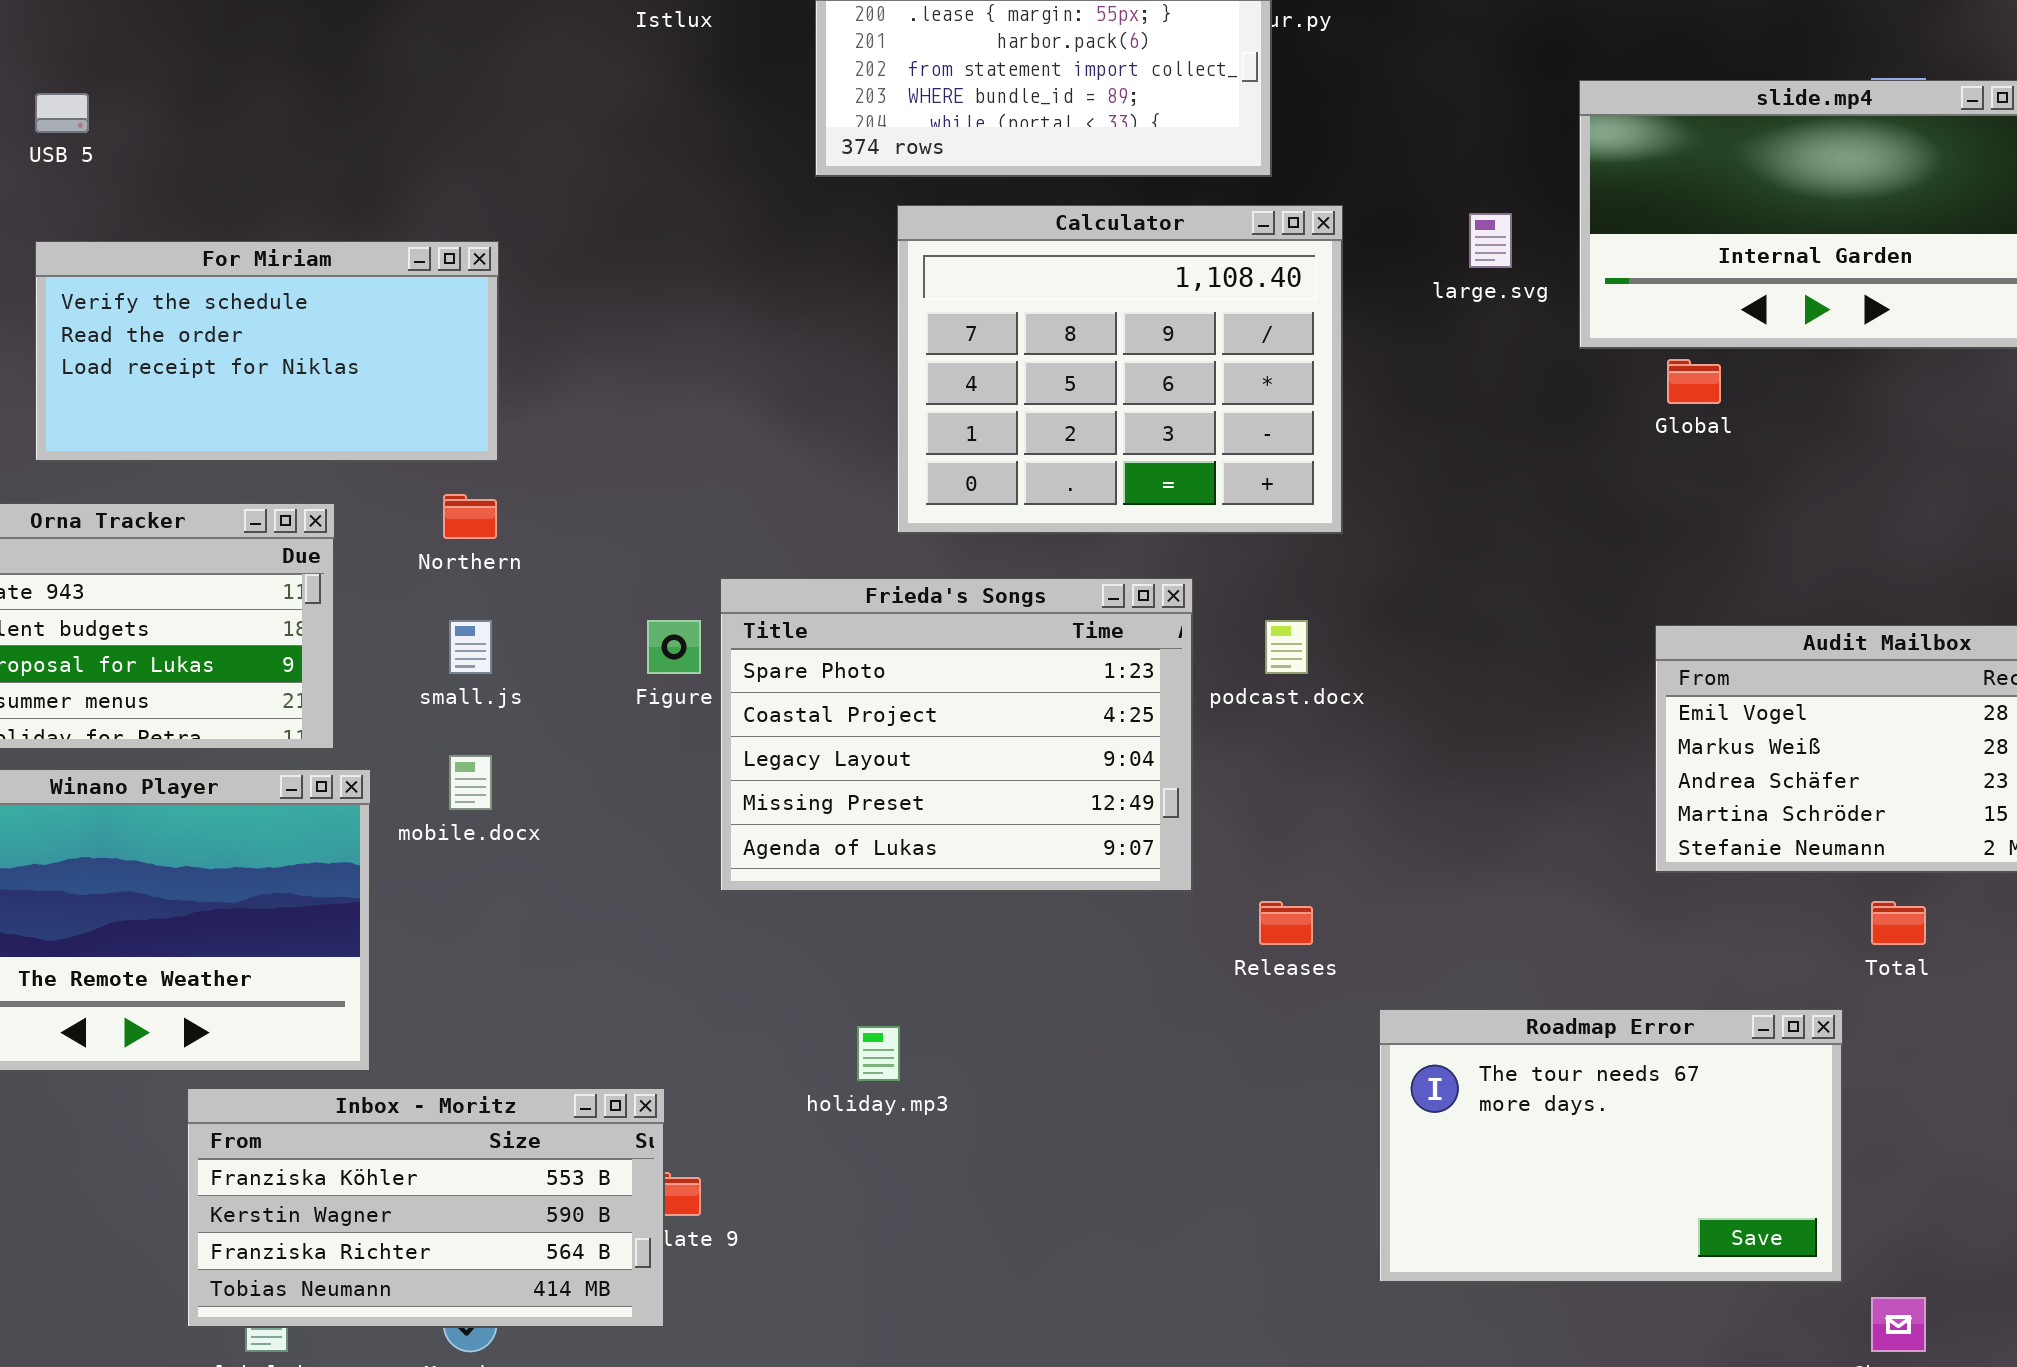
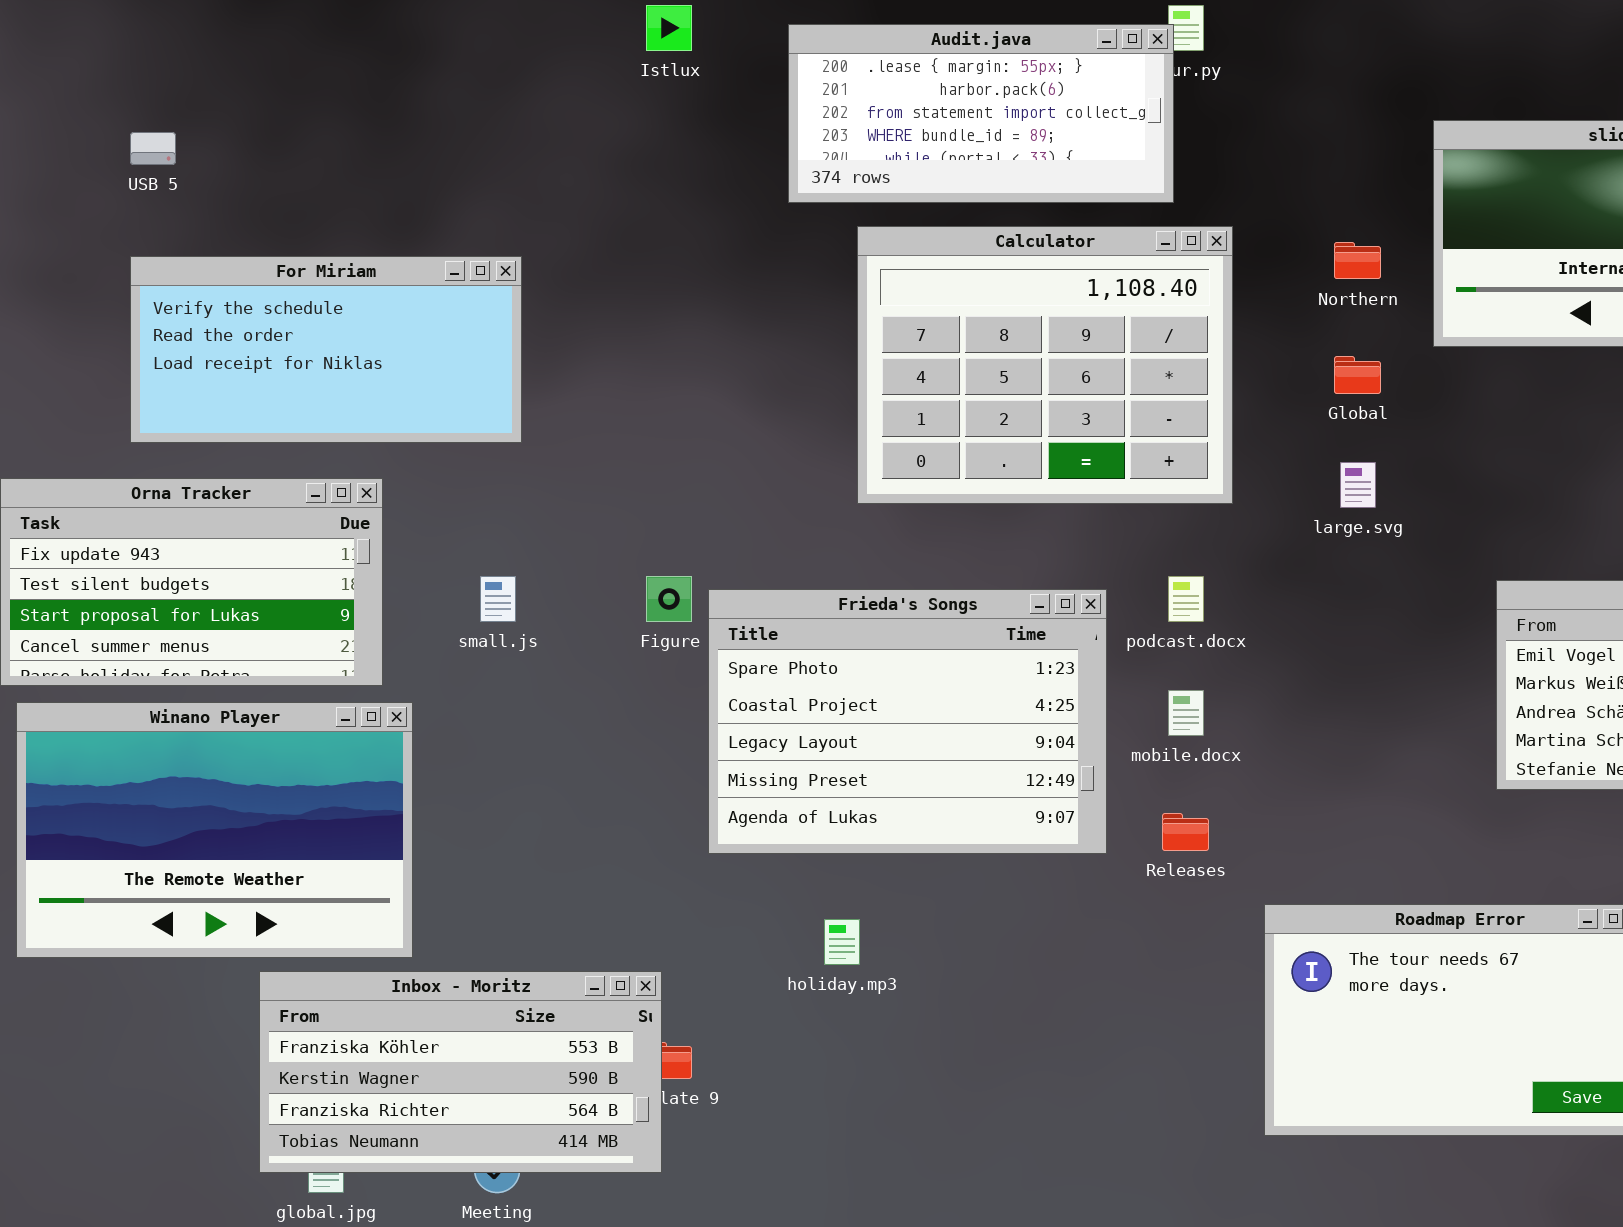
large.svg: [1469,213,1512,268] -> [1340,462,1376,508], moved
Global: [1667,359,1721,404] -> [1334,356,1381,394], moved
Northern: [443,494,497,539] -> [1334,242,1381,279], moved
Frieda's Songs: [720,578,1193,892] -> [708,589,1107,854], moved
mobile.docx: [449,755,492,810] -> [1168,690,1204,736], moved

